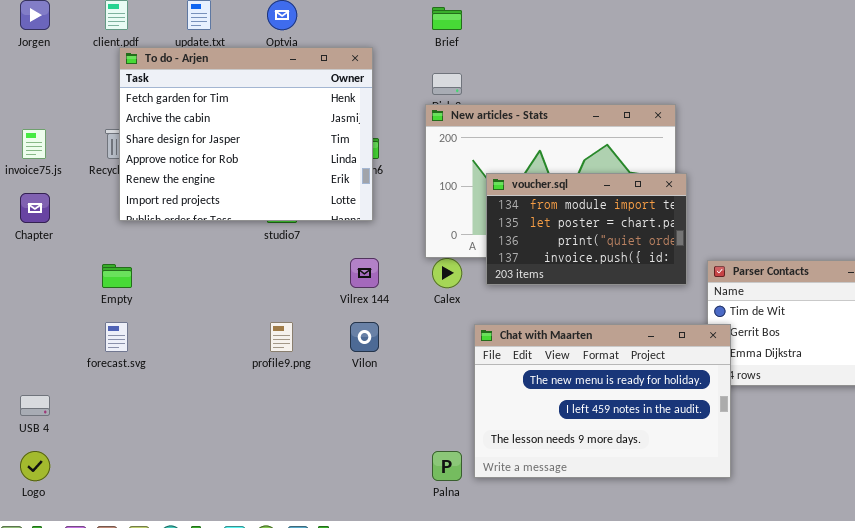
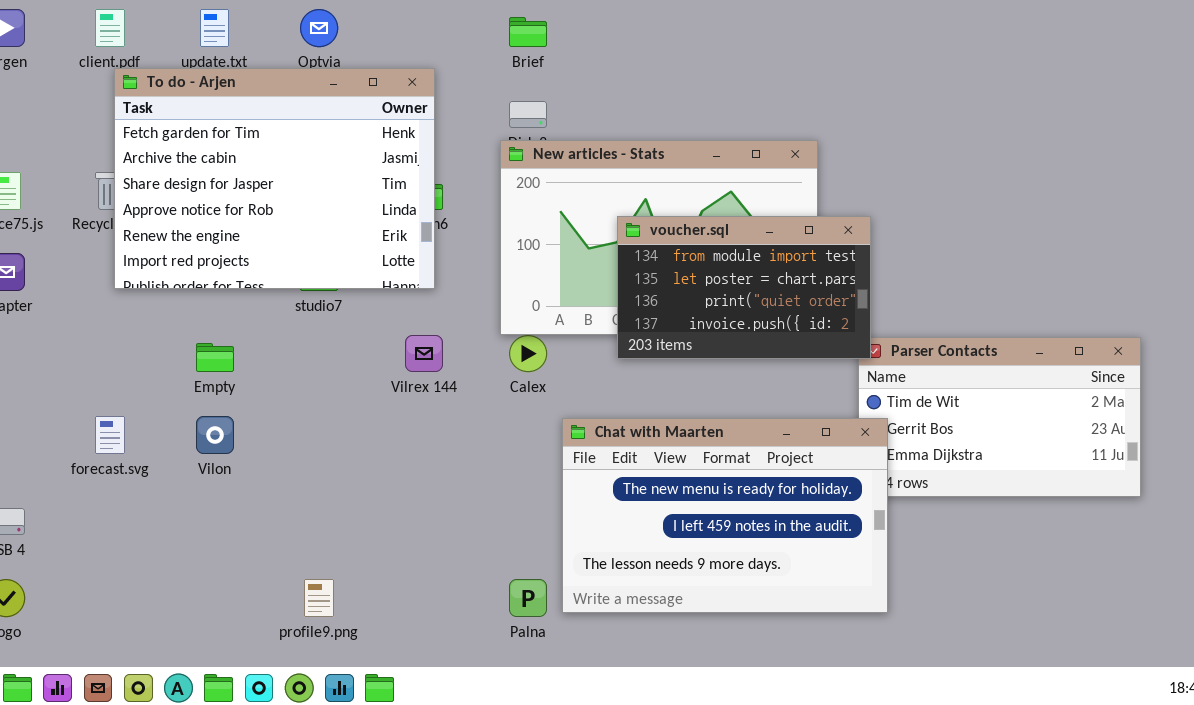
voucher.sql: [486,173,687,285] -> [617,216,871,359], moved
Empty: [102,264,132,288] -> [196,343,234,372], moved
profile9.png: [270,322,293,352] -> [304,579,334,617], moved
Vilon: [350,322,379,352] -> [196,416,234,454], moved

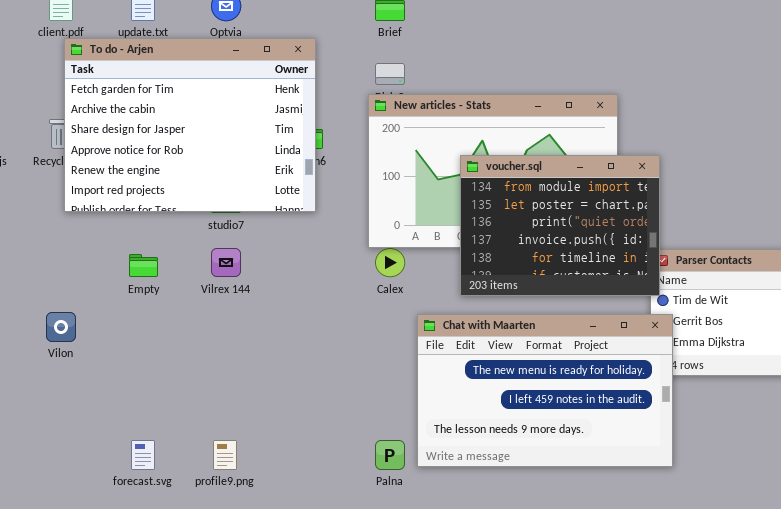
voucher.sql: [617,216,871,359] -> [460,155,660,296], resized
Vilrex 144: [405,335,443,372] -> [211,248,241,277], moved
forecast.svg: [95,416,125,454] -> [131,440,155,470], moved
Vilon: [196,416,234,454] -> [46,312,76,342], moved

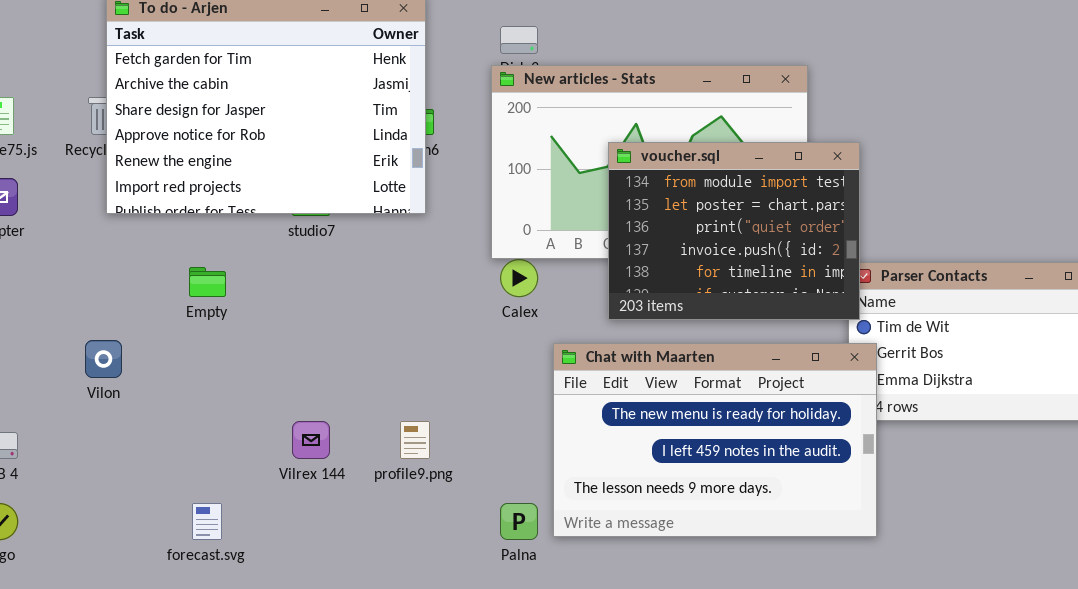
Vilrex 144: [211,248,241,277] -> [292,421,330,459], moved
profile9.png: [213,440,237,470] -> [400,421,430,459], moved

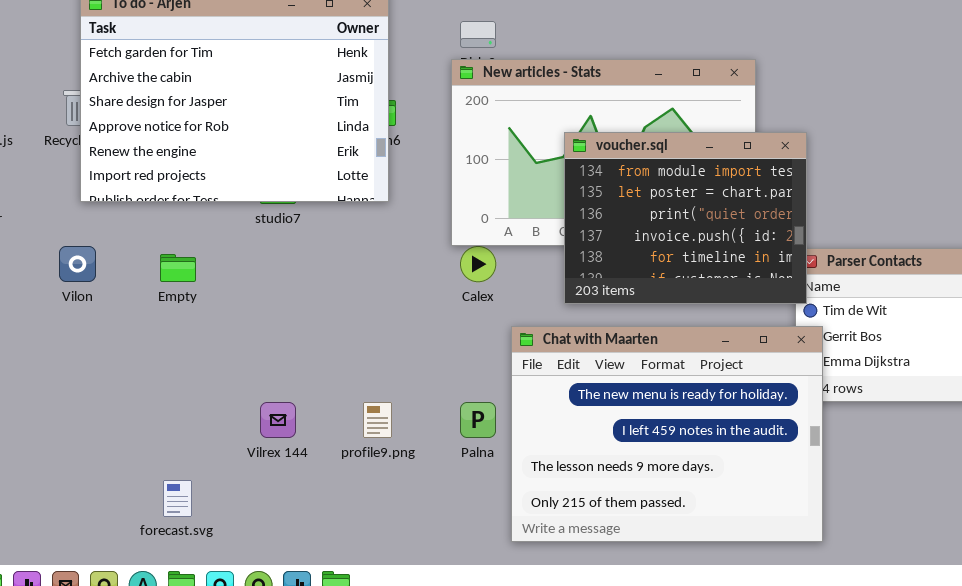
Vilon: [85,340,122,378] -> [59,246,96,282], moved
Chat with Maarten: [553,343,877,537] -> [511,326,823,542], resized
Palna: [500,503,538,540] -> [460,402,496,438], moved

